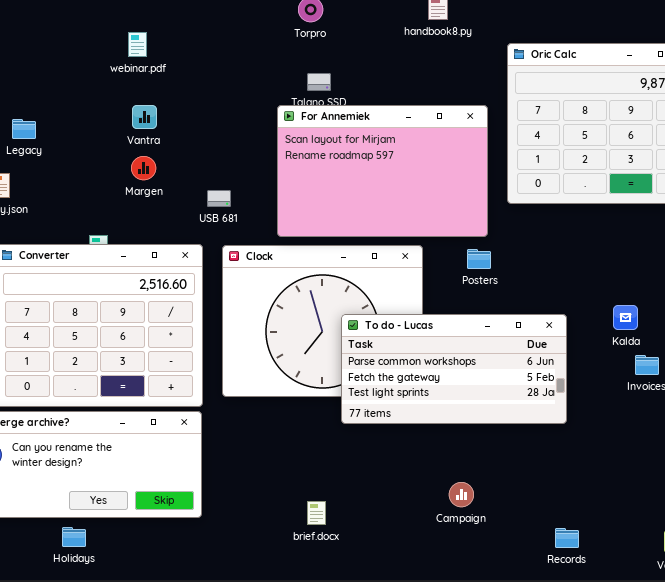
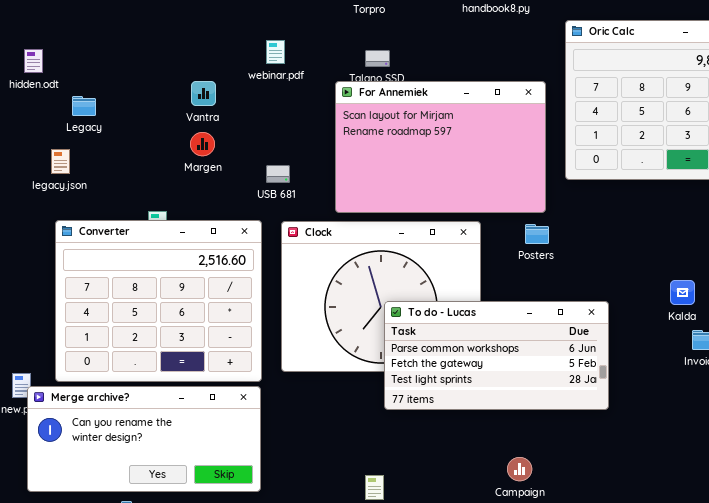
webinar.pdf: [128,32,147,57] -> [266,40,285,64], moved
To do - Lucas: [341,314,567,424] -> [384,301,609,410], moved

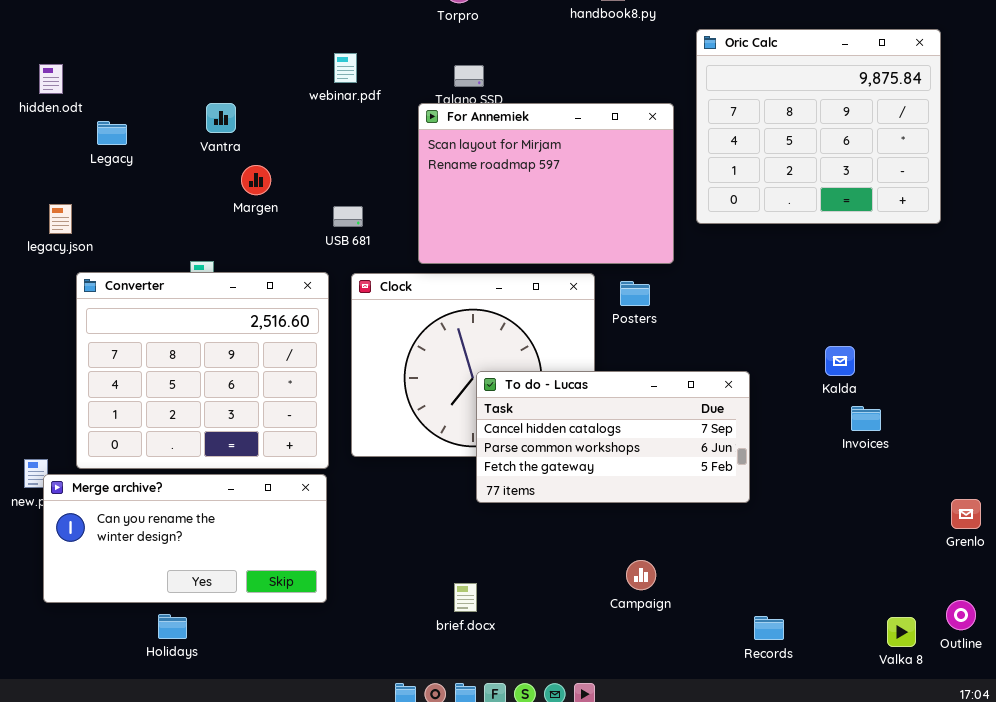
Vantra: [191,81,216,106] -> [206,103,236,133], moved
legacy.json: [51,149,70,174] -> [49,204,72,234], moved
Posters: [525,224,549,244] -> [620,281,650,306], moved
To do - Lucas: [384,301,609,410] -> [476,371,750,503], scrolled up 1 row

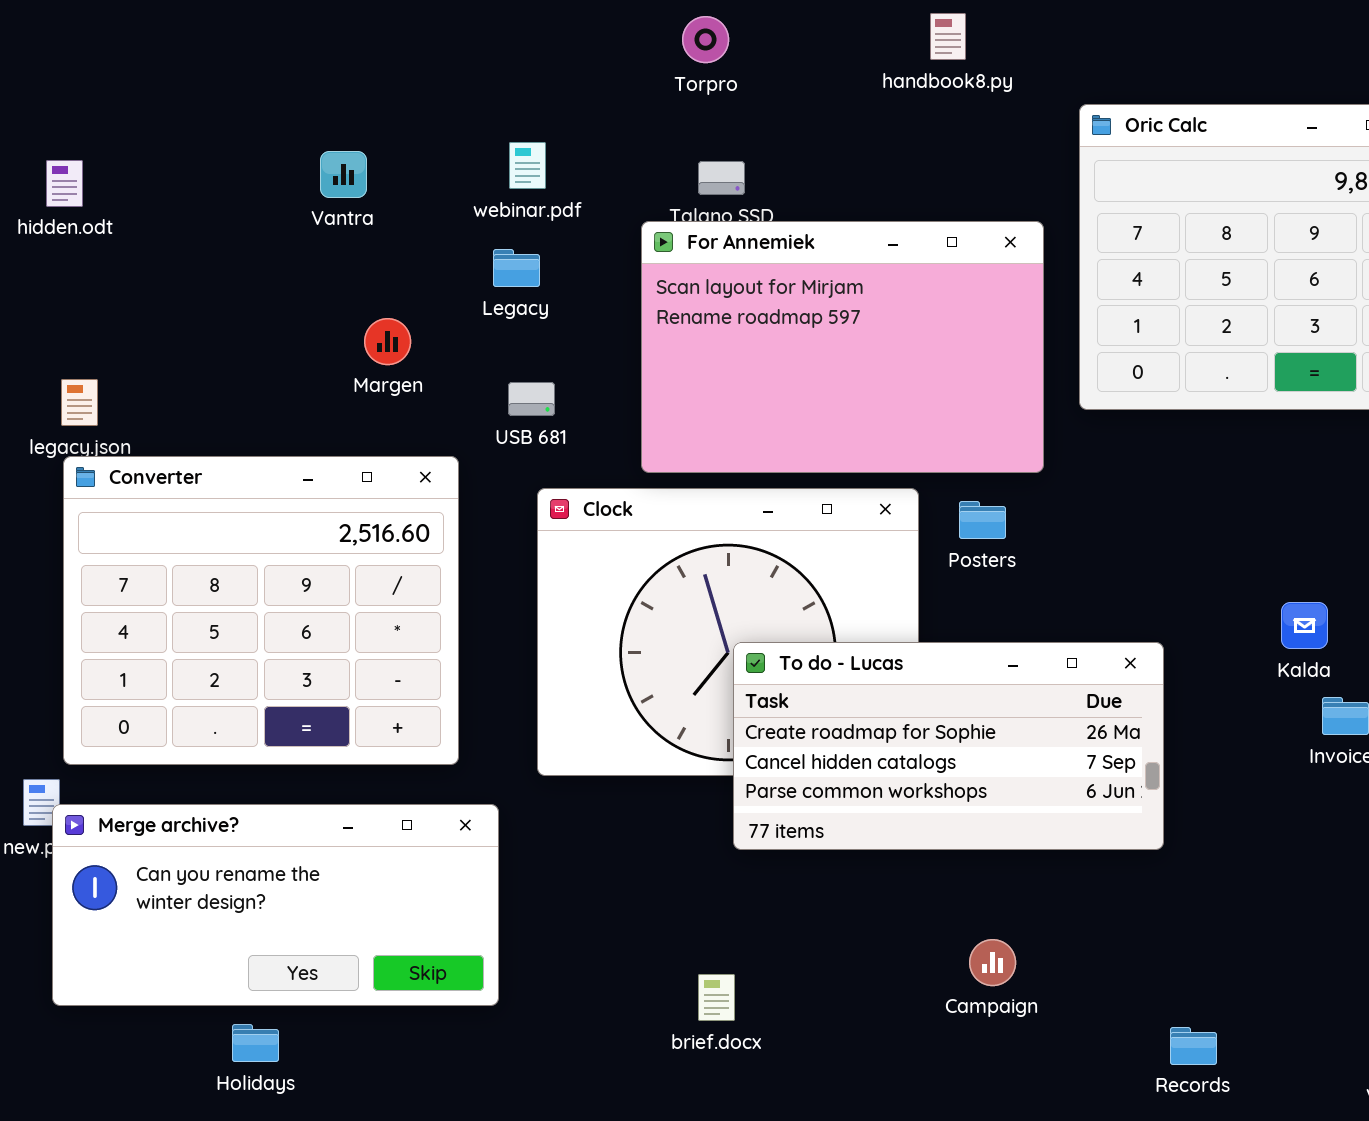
Vantra: [206,103,236,133] -> [320,151,367,198], moved
Legacy: [97,121,127,145] -> [493,249,540,287], moved
Converter: [76,272,329,469] -> [63,456,459,765], moved
To do - Lucas: [476,371,750,503] -> [733,642,1164,850], scrolled up 1 row

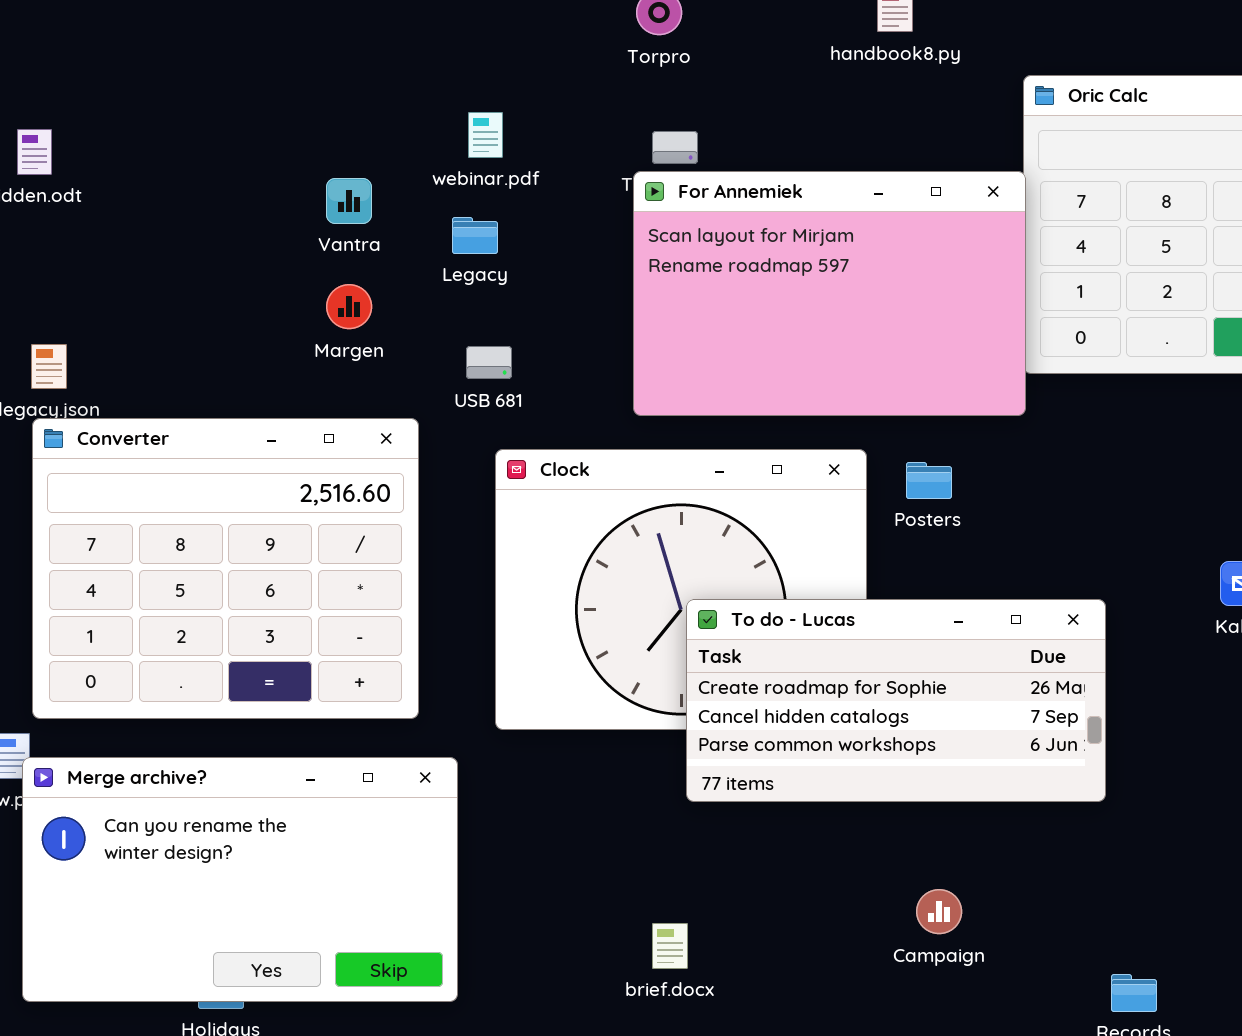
Vantra: [320,151,367,198] -> [326,178,372,224], moved
For Annemiek: [641,221,1044,473] -> [633,171,1026,416], moved
Merge archive?: [52,804,499,1006] -> [22,757,458,1002], resized

